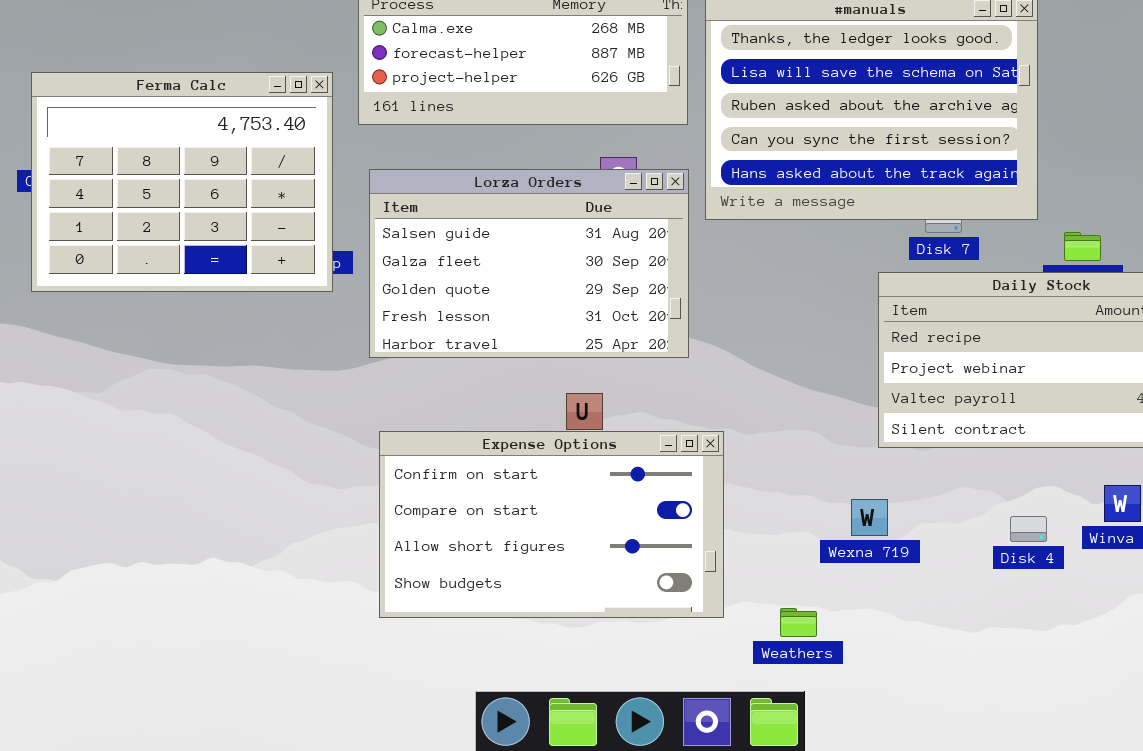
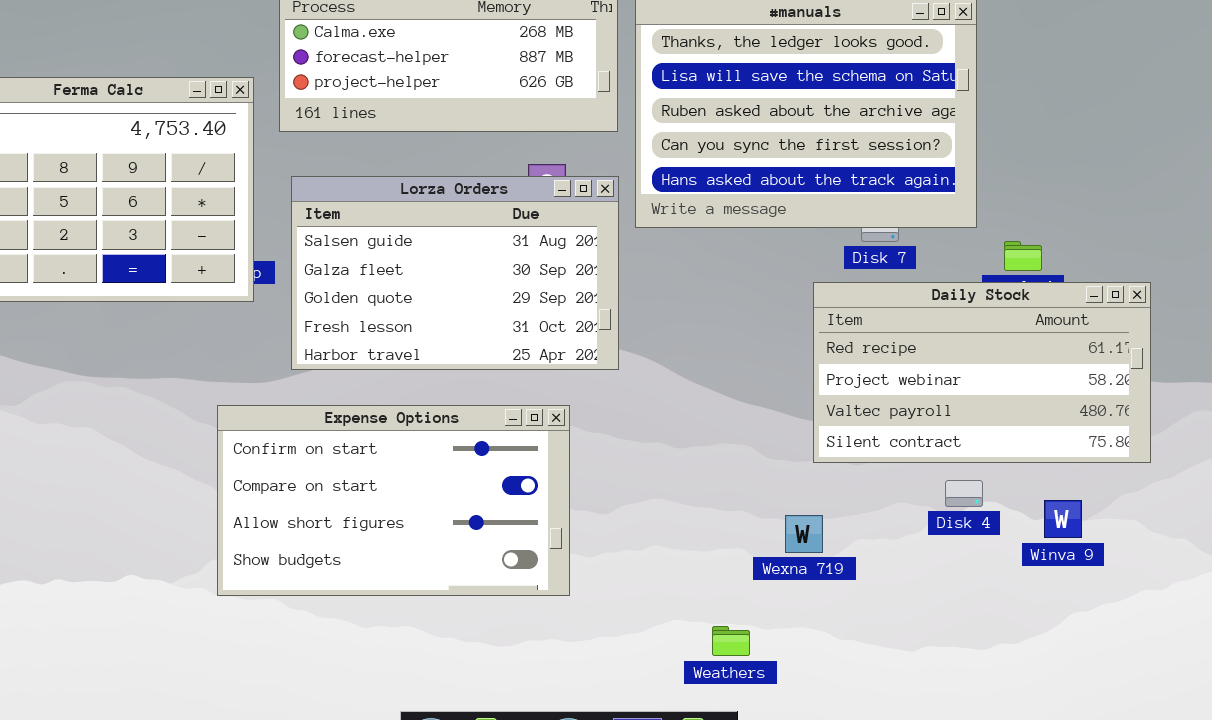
Expense Options: [379,431,724,618] -> [217,405,570,596], moved
Disk 4: [1010,516,1047,542] -> [945,480,983,507], moved

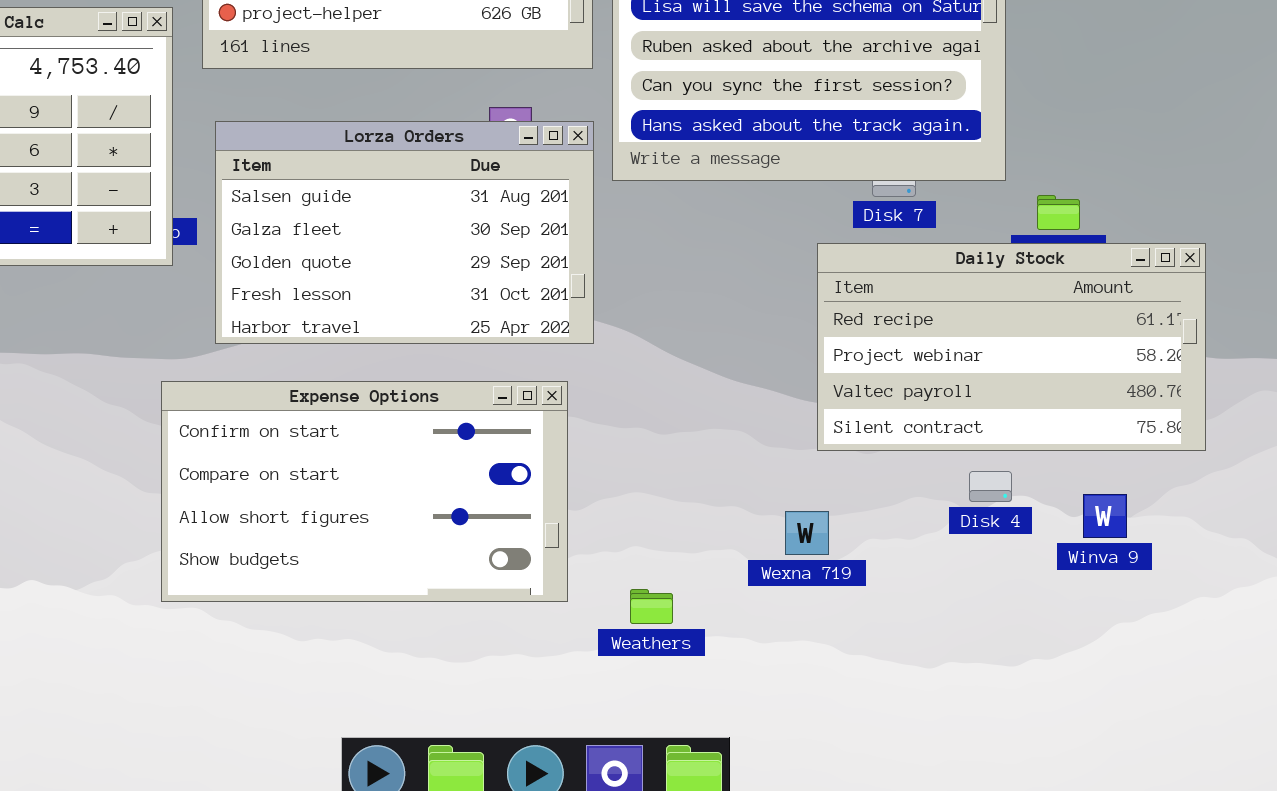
Expense Options: [217,405,570,596] -> [161,381,568,602], moved
Weathers: [712,626,750,656] -> [630,589,673,624], moved

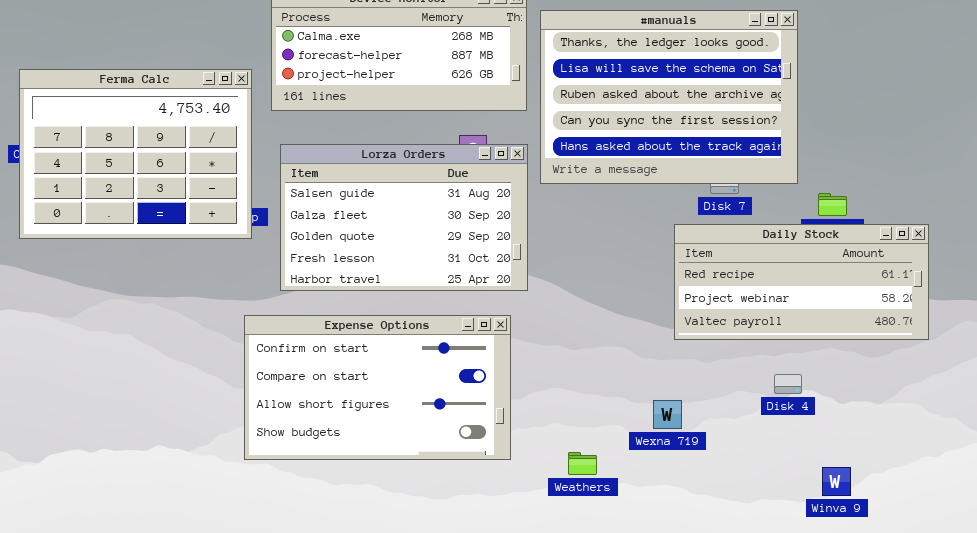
Daily Stock: [817,243,1206,451] -> [674,224,929,340], resized
Winva 9: [1083,494,1127,538] -> [822,467,851,496], moved
Weathers: [630,589,673,624] -> [568,452,597,475], moved

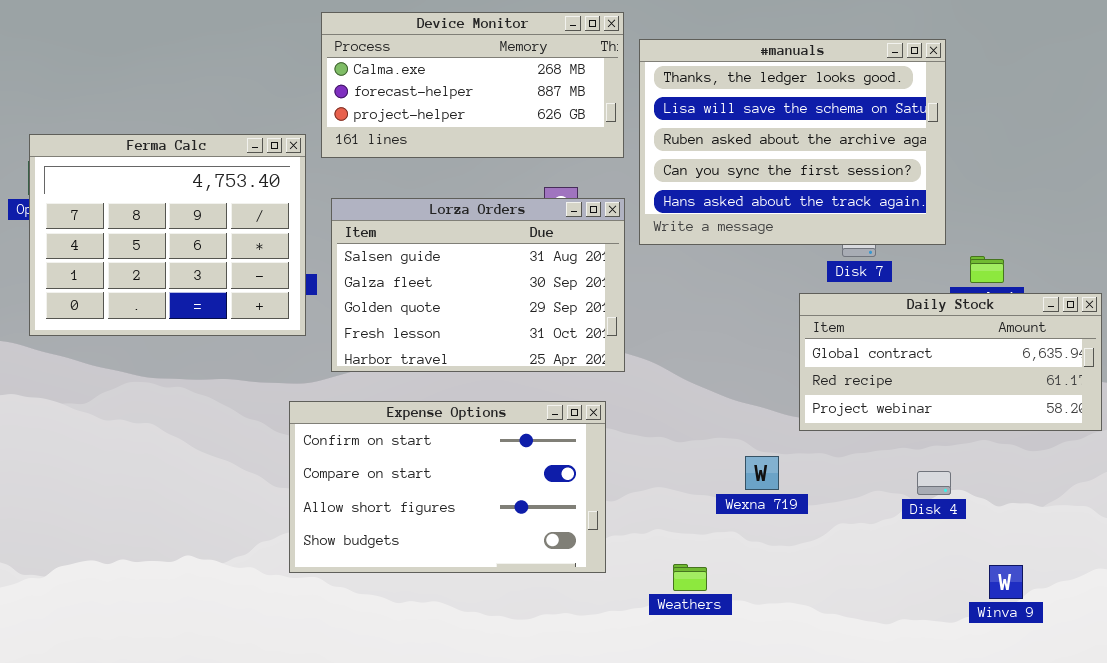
Ferma Calc: [19,69,252,239] -> [29,134,306,336], moved
Daily Stock: [674,224,929,340] -> [799,293,1102,431], scrolled up 1 row
Wexna 719: [653,400,682,429] -> [745,456,779,490], moved
Winva 9: [822,467,851,496] -> [989,565,1023,599], moved

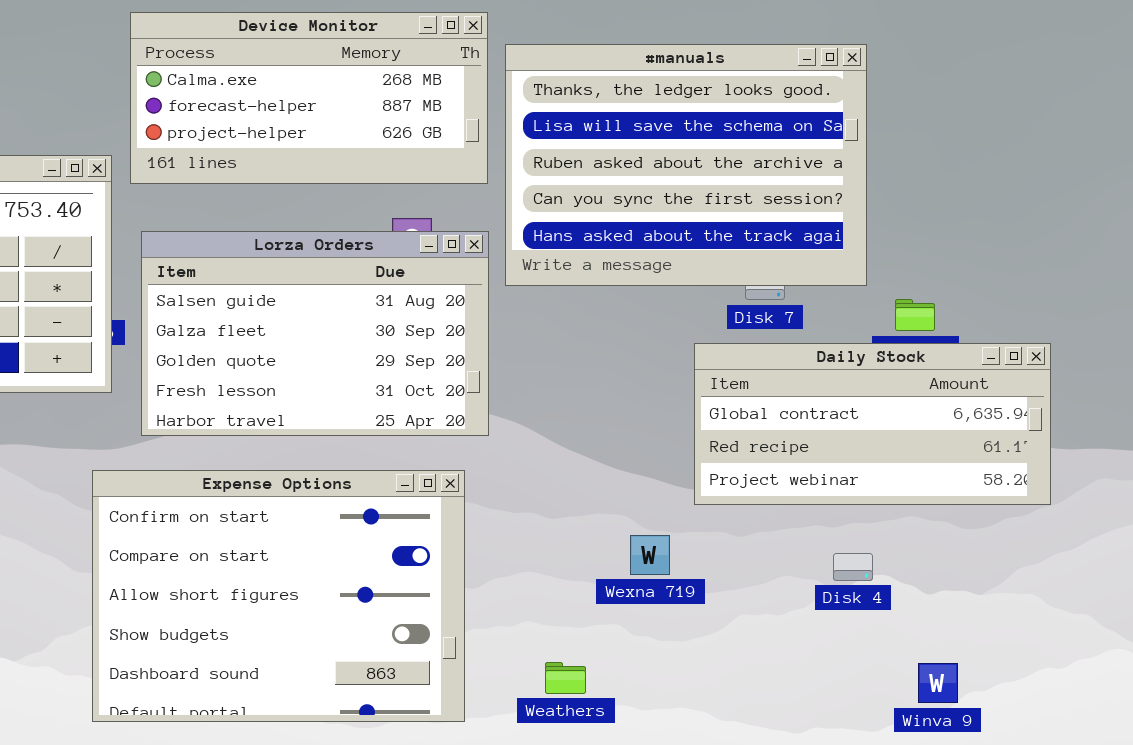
Expense Options: [289,401,606,573] -> [92,470,465,722], resized

